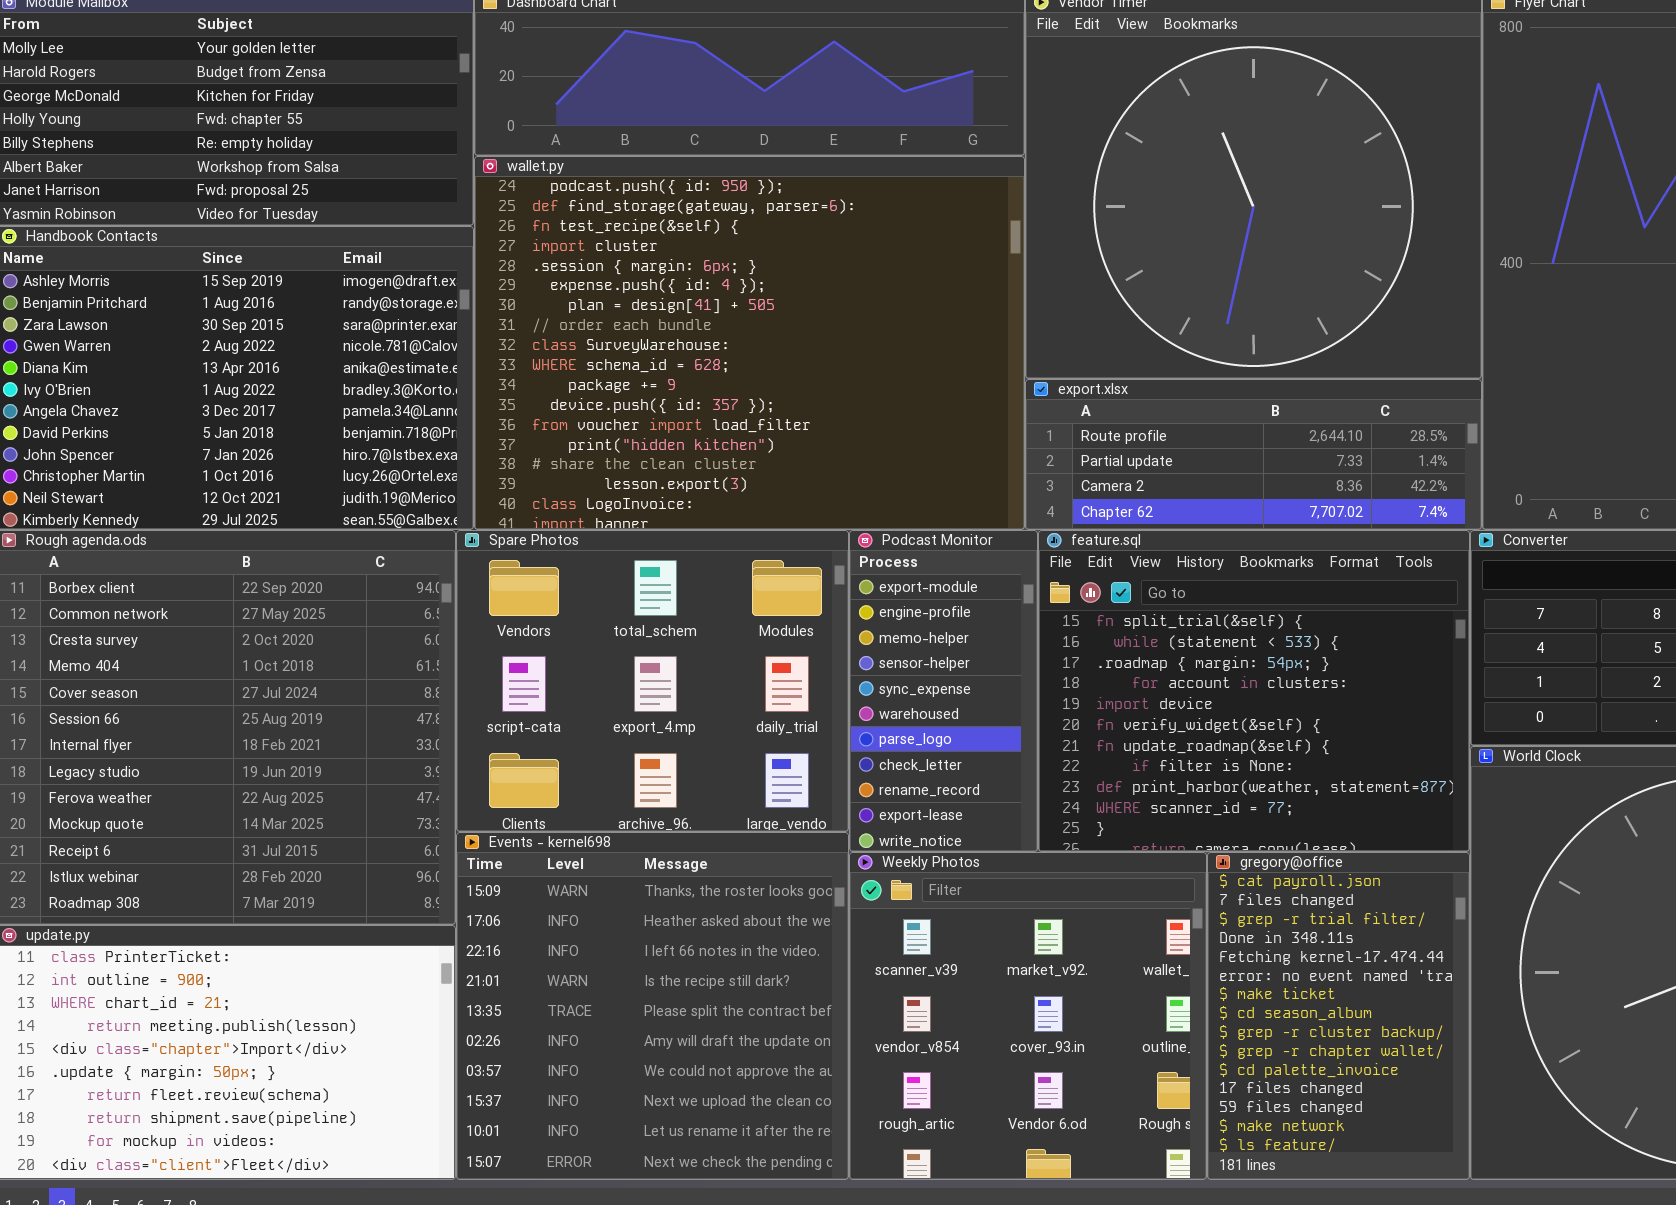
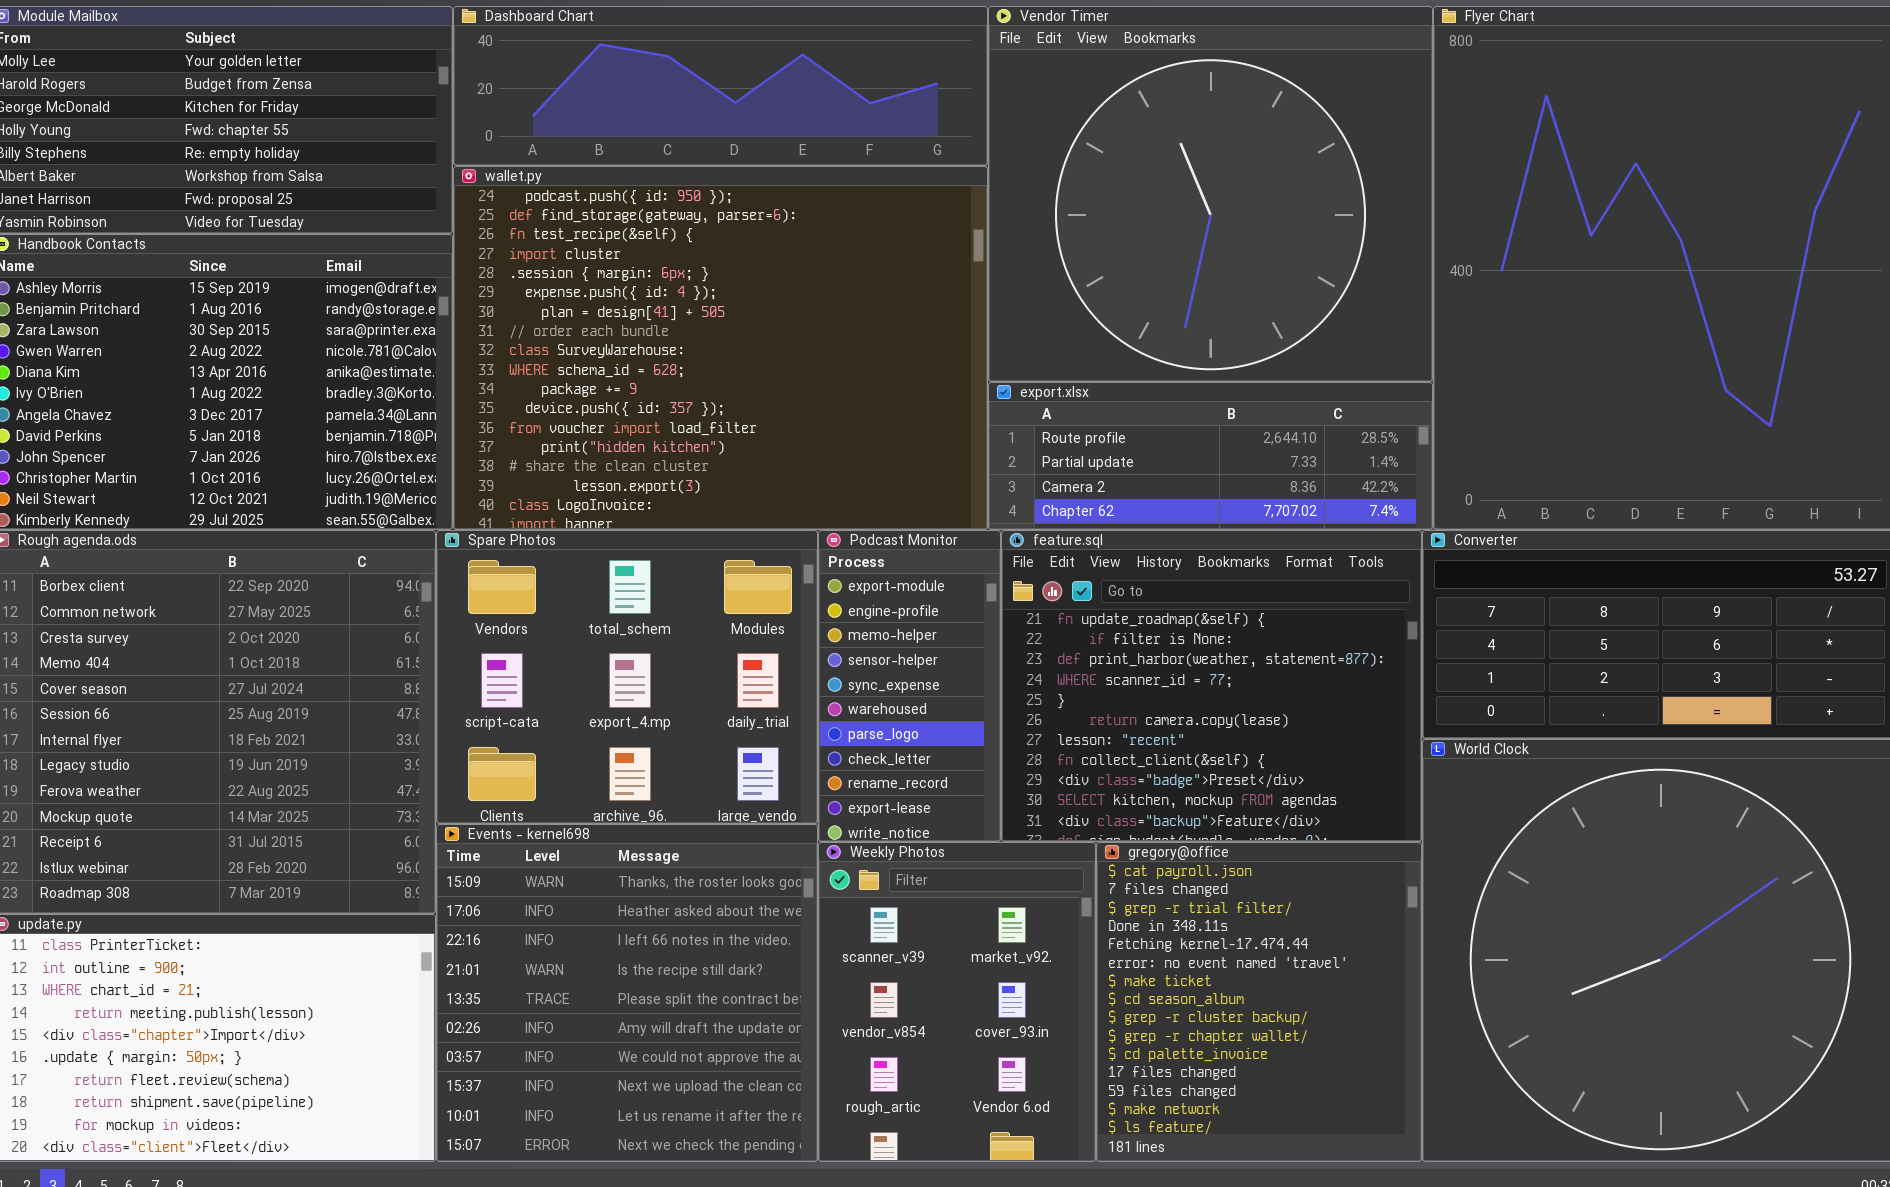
feature.sql: [1038,530,1470,852] -> [1001,530,1422,842], scrolled down 6 rows
Weekly Photos: [849,852,1207,1180] -> [818,842,1096,1162], resized
gregory@office: [1207,852,1470,1180] -> [1096,842,1422,1162], resized

